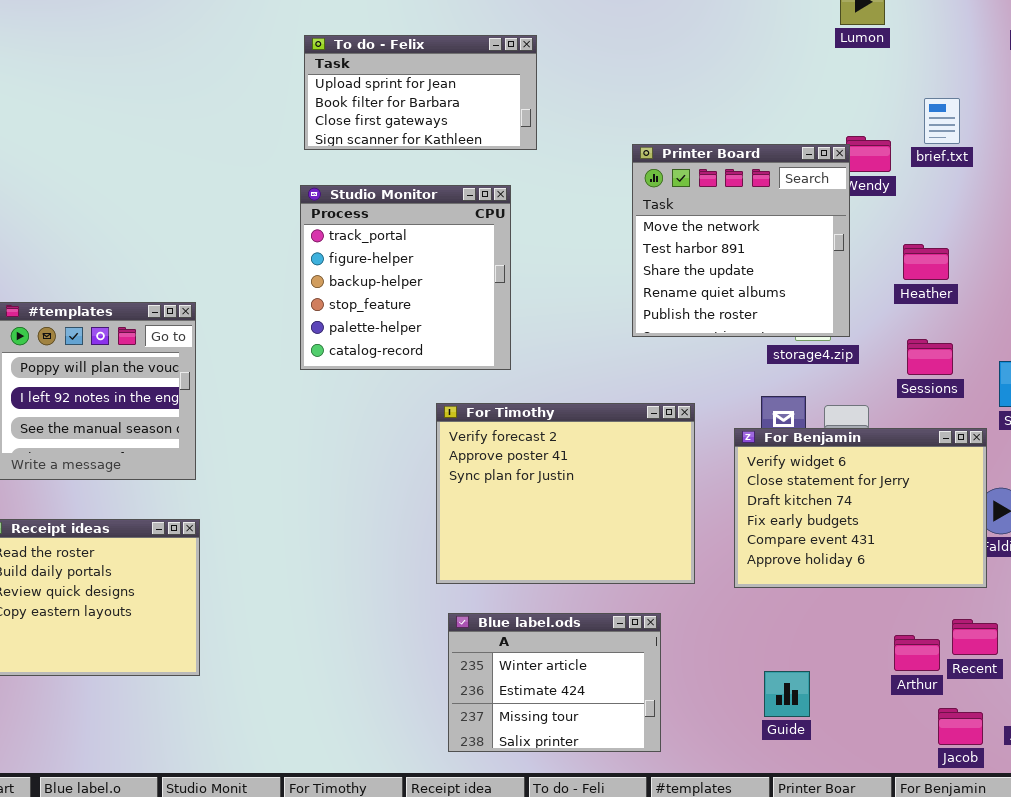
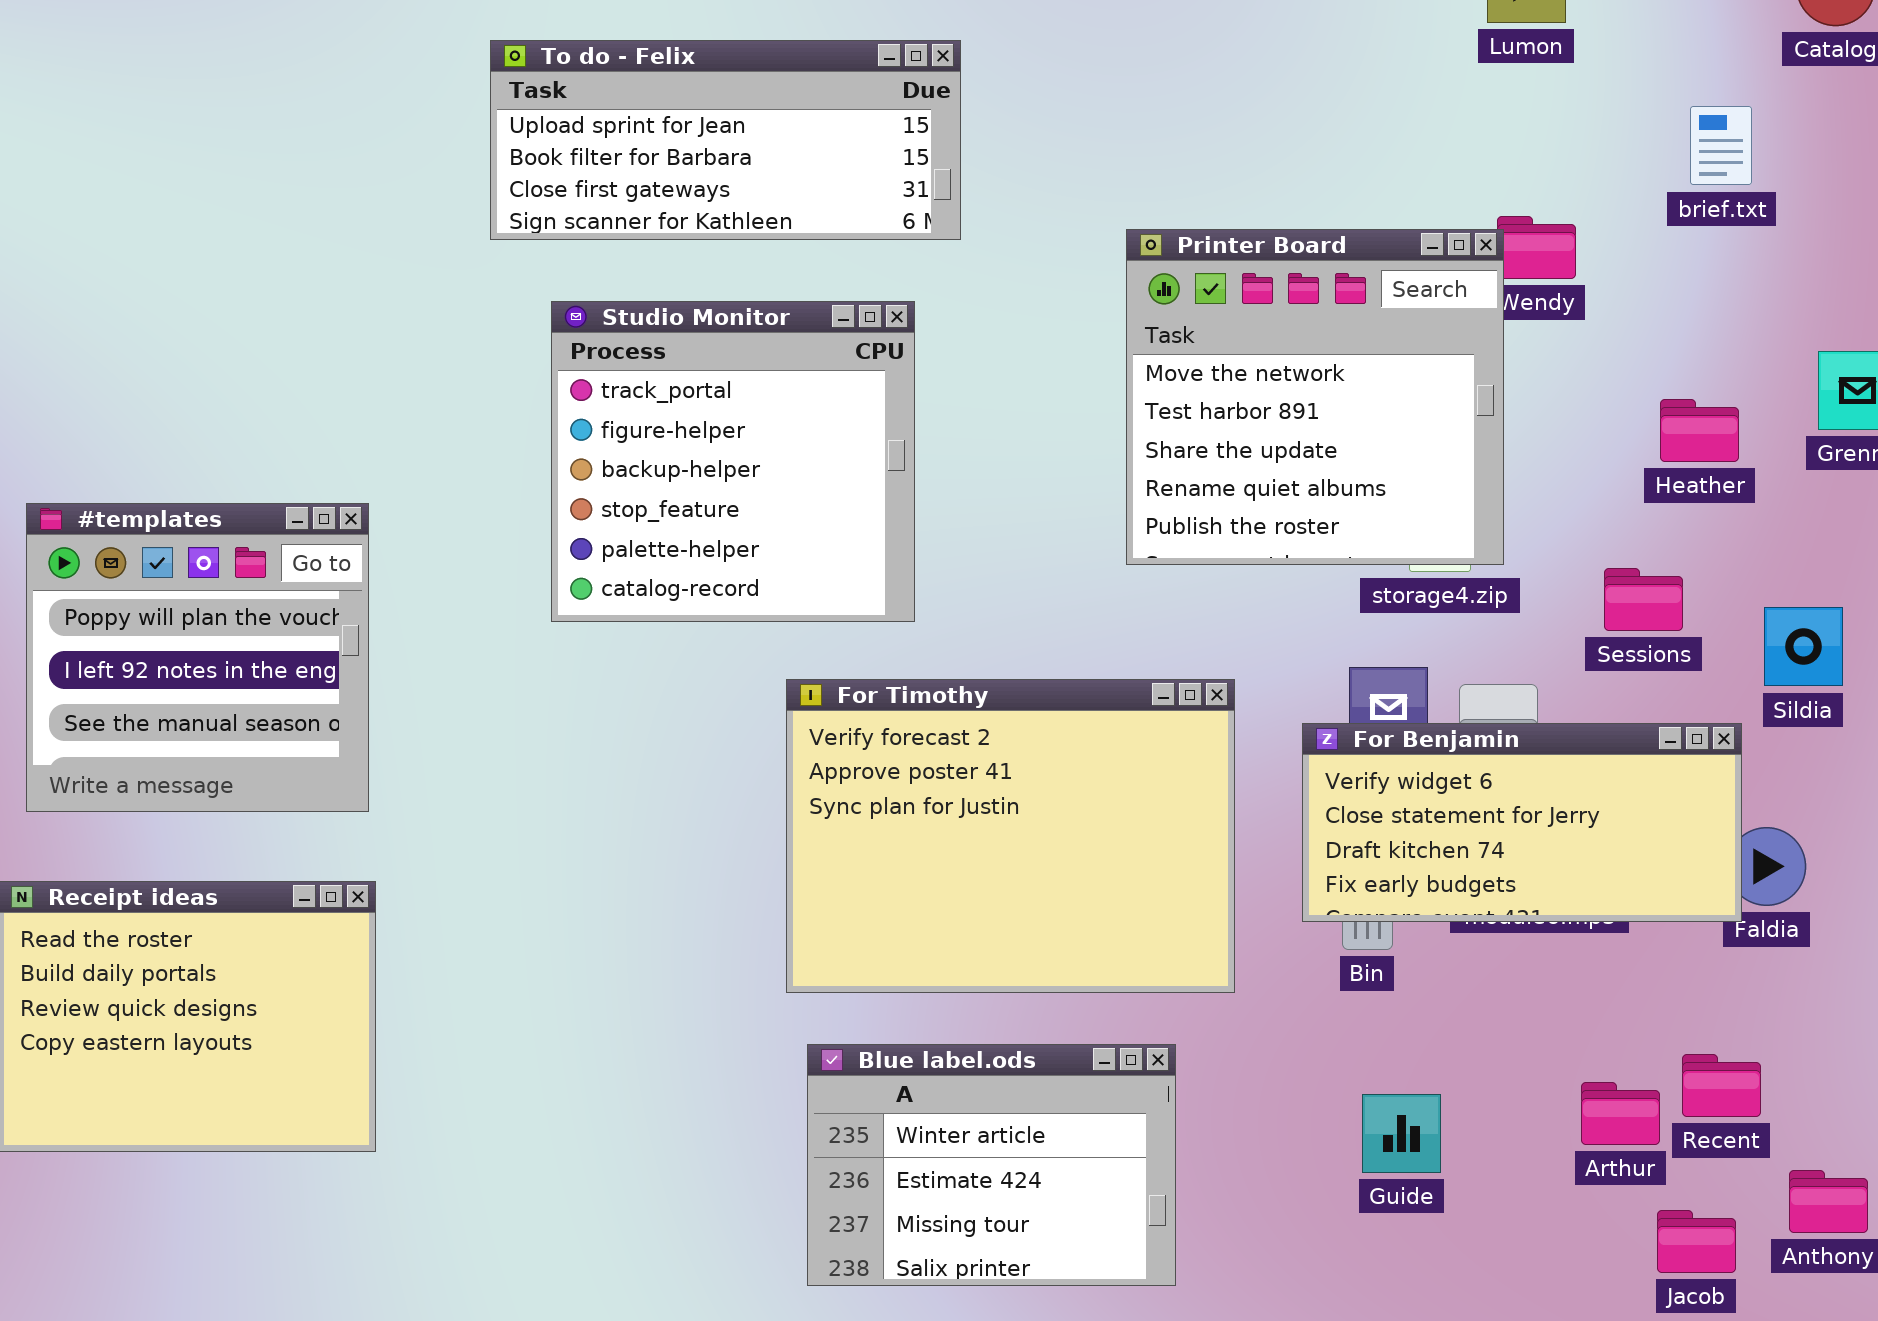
To do - Felix: [304,35,537,150] -> [490,40,961,240], resized
brief.txt: [924,98,960,144] -> [1690,106,1752,185], moved
Heather: [903,244,949,280] -> [1660,399,1739,462], moved
For Benjamin: [734,428,987,588] -> [1302,723,1742,922], resized
Guide: [764,671,810,717] -> [1362,1094,1441,1173], moved

